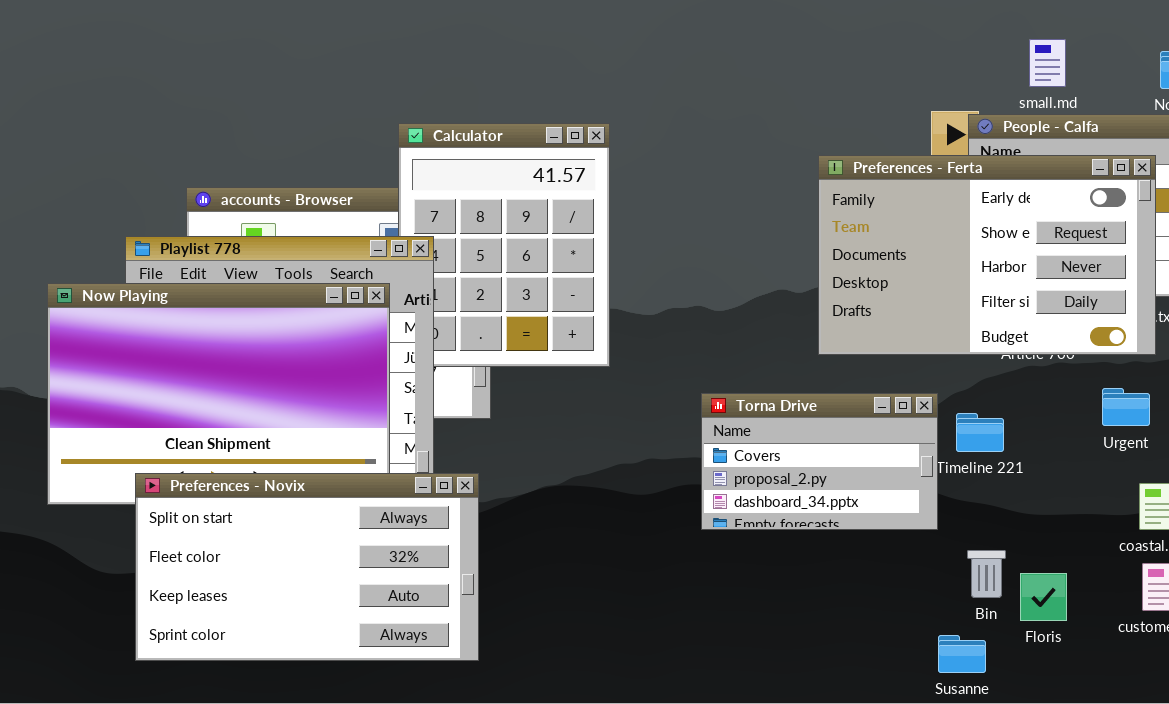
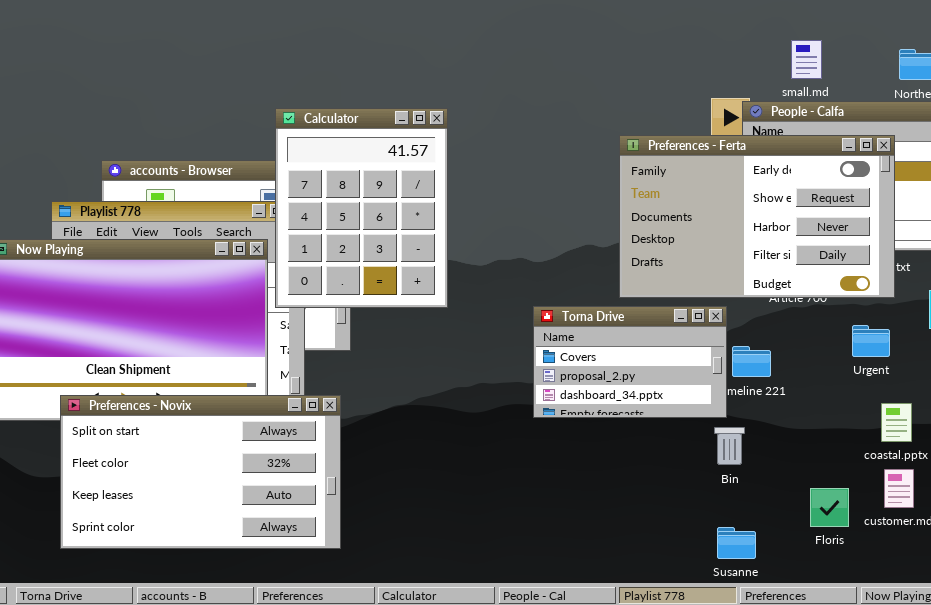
Calculator: [398,123,610,367] -> [275,108,448,308], raised
Torna Drive: [701,393,938,530] -> [533,306,727,418], moved
Bin: [967,550,1006,598] -> [714,427,745,465], moved
Floris: [1020,573,1067,621] -> [810,488,849,527], moved

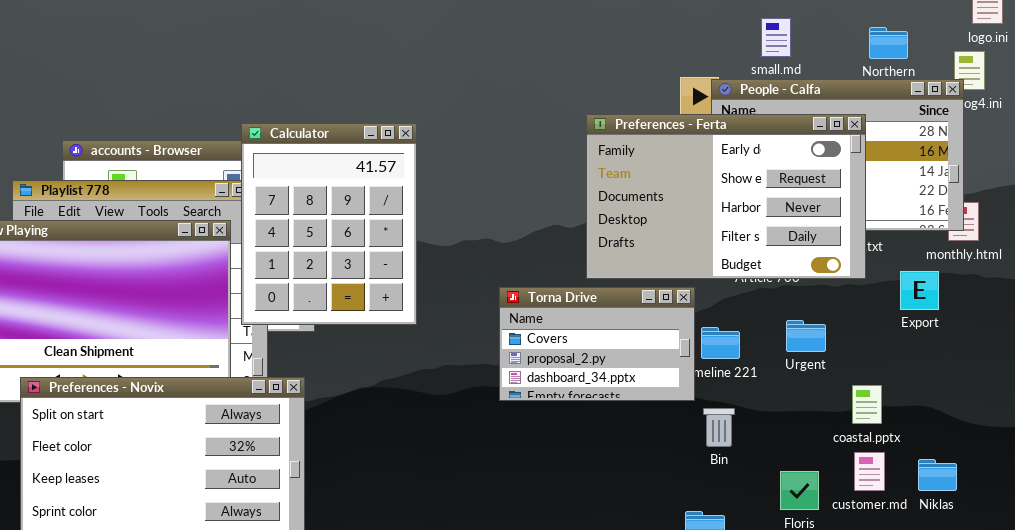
Calculator: [275,108,448,308] -> [241,123,417,325], moved
Urgent: [852,325,890,357] -> [786,320,826,352], moved
Bin: [714,427,745,465] -> [703,408,735,447], moved

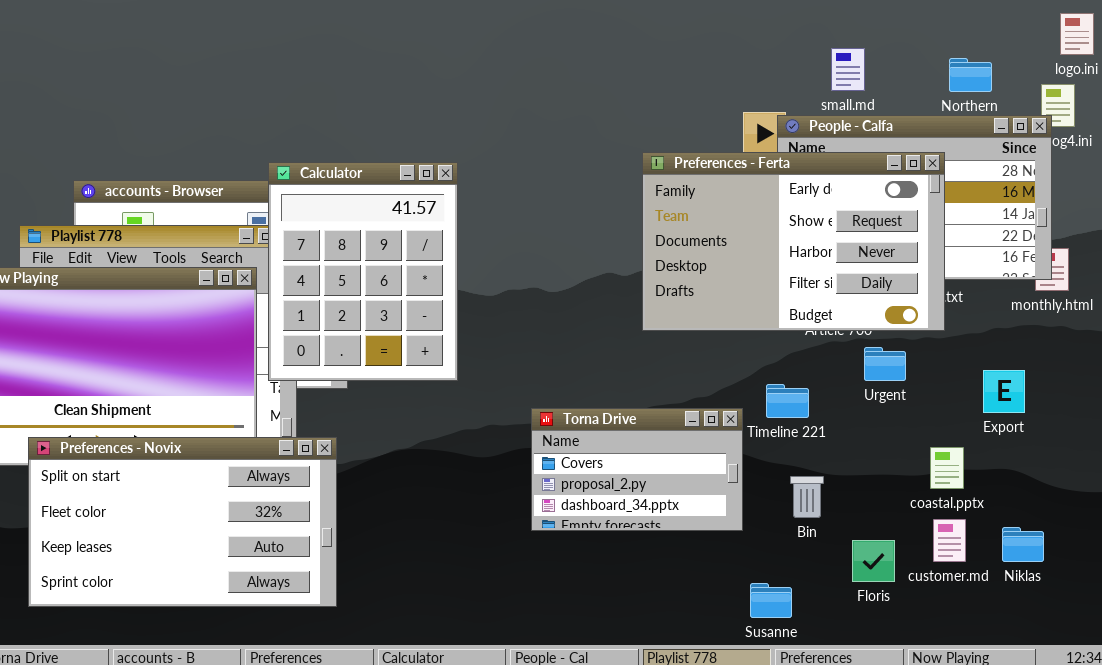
Export: [900,271,939,310] -> [983,370,1025,413], moved
Torna Drive: [499,287,695,401] -> [531,408,743,531], moved
Urgent: [786,320,826,352] -> [864,347,906,381], moved
Bin: [703,408,735,447] -> [790,476,824,518], moved

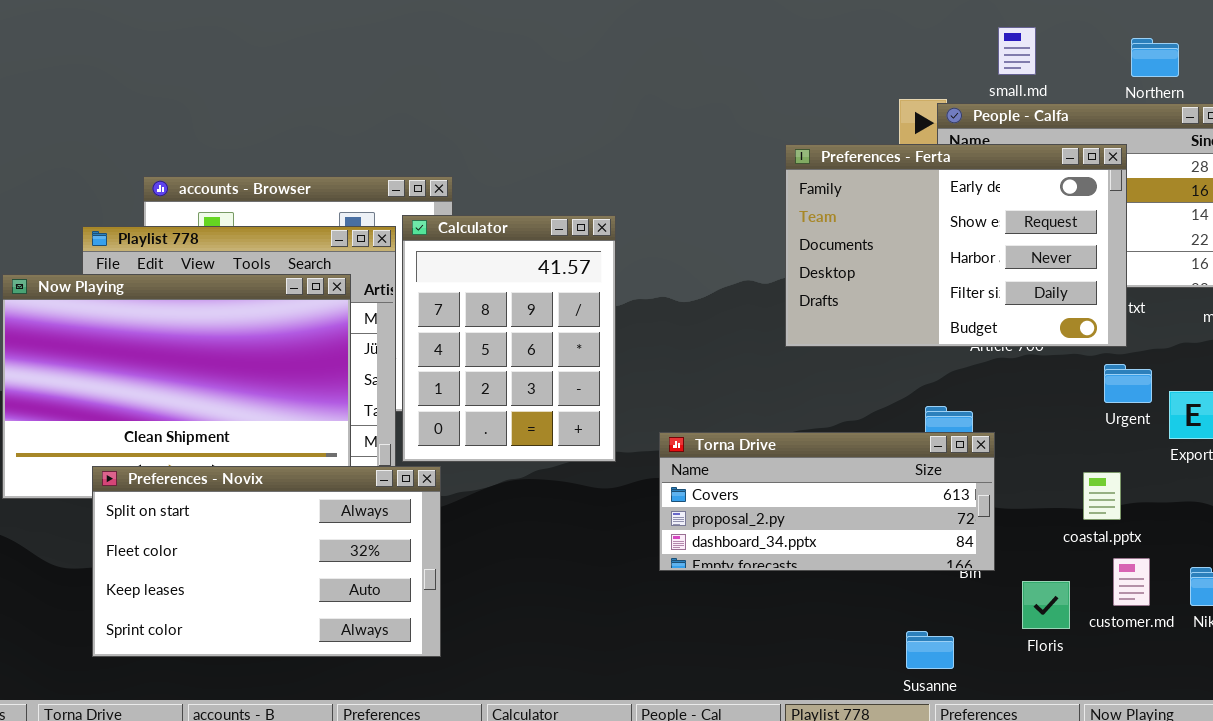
Calculator: [268,162,458,381] -> [402,215,616,462], moved
Urgent: [864,347,906,381] -> [1104,364,1152,403], moved
Torna Drive: [531,408,743,531] -> [659,432,995,571], resized
coastal.pptx: [930,447,964,489] -> [1083,472,1121,520], moved

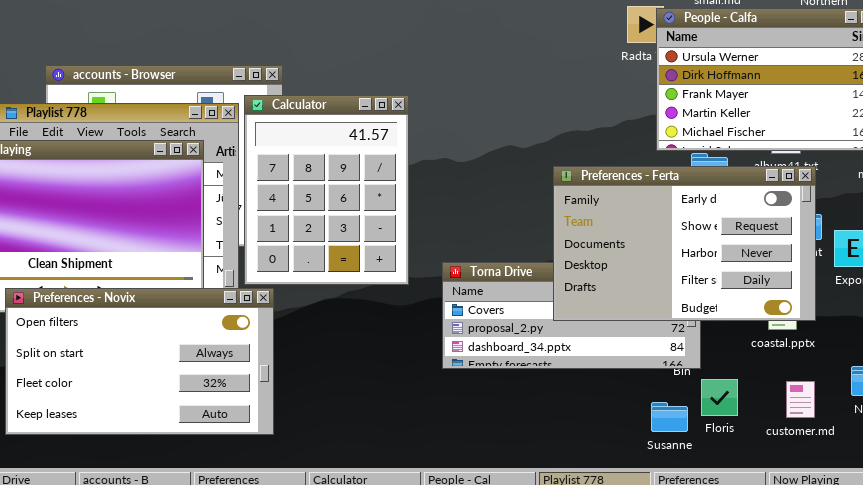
Preferences - Ferta: [785,144,1127,347] -> [553,166,816,321], moved
Preferences - Novix: [92,466,441,657] -> [5,288,274,435], scrolled up 1 row
customer.md: [1113,558,1150,606] -> [786,381,815,418], moved
Floris: [1022,581,1070,629] -> [701,379,738,416], moved
Susanne: [906,631,954,669] -> [651,402,688,432], moved

